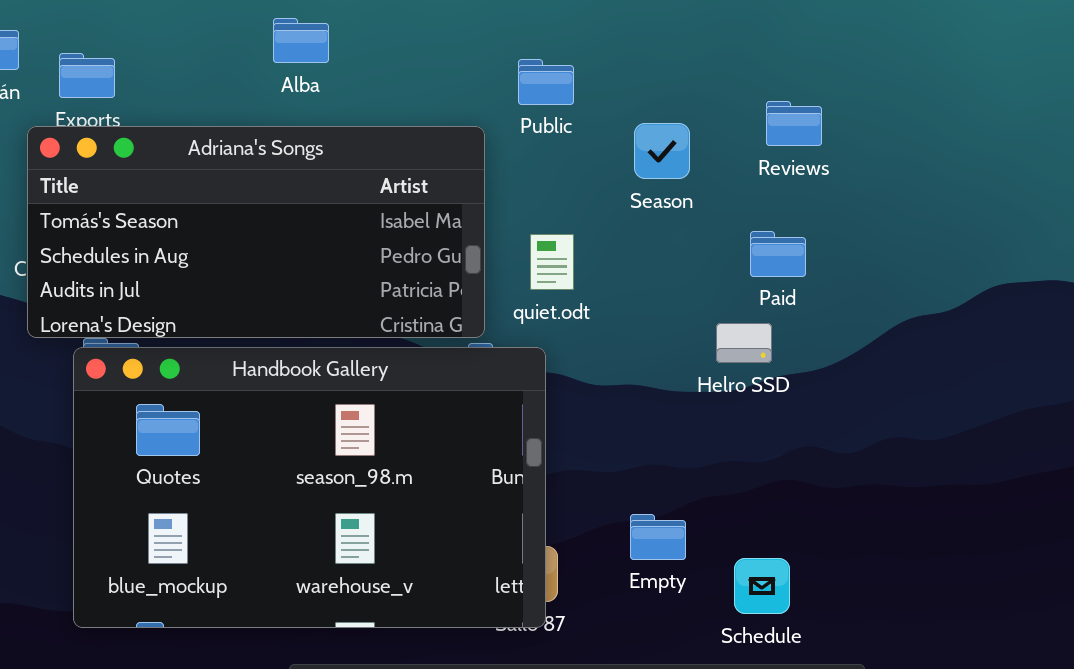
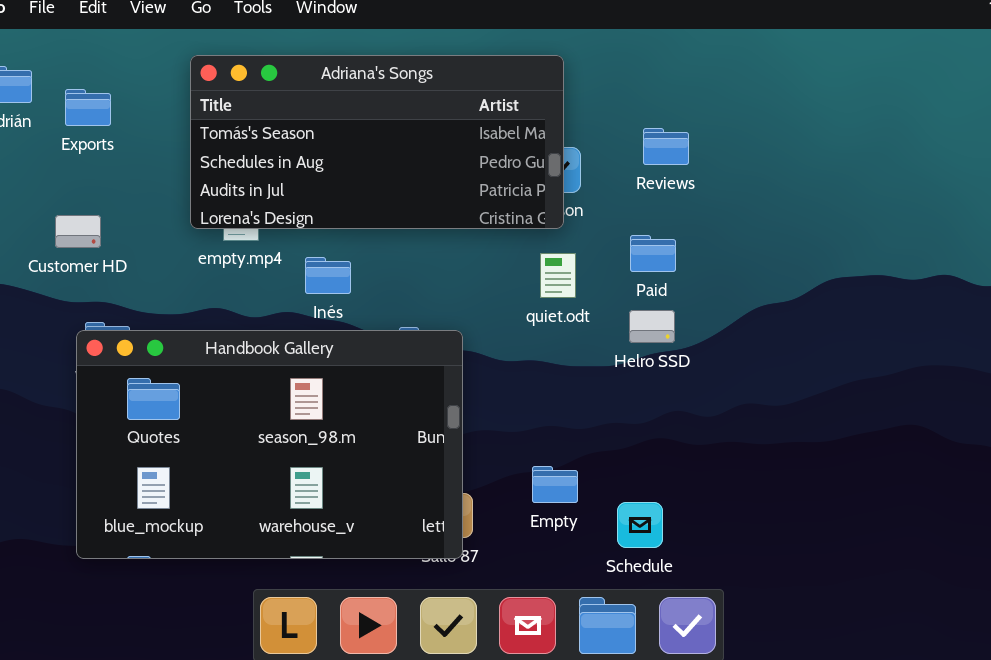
Adriana's Songs: [27,126,485,338] -> [190,55,564,229], moved
quiet.odt: [530,234,574,290] -> [540,253,576,298], moved
Helro SSD: [716,323,772,363] -> [629,310,675,343], moved

